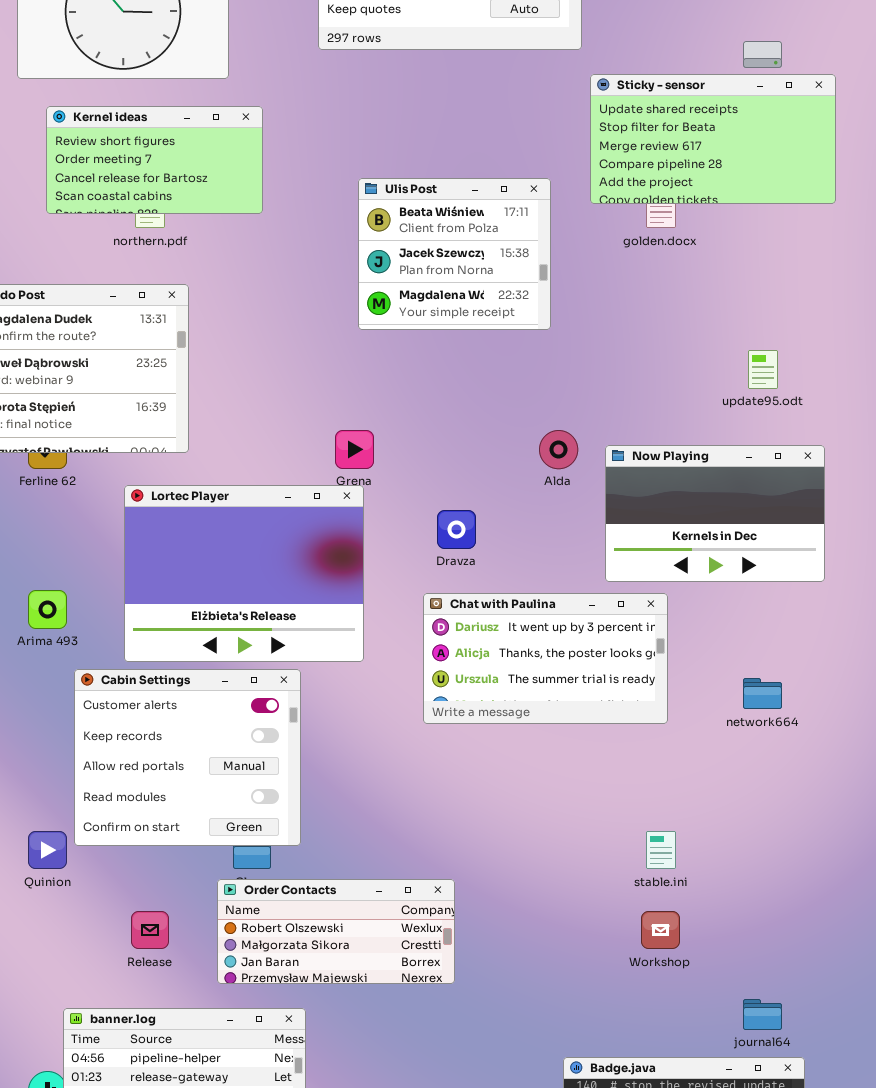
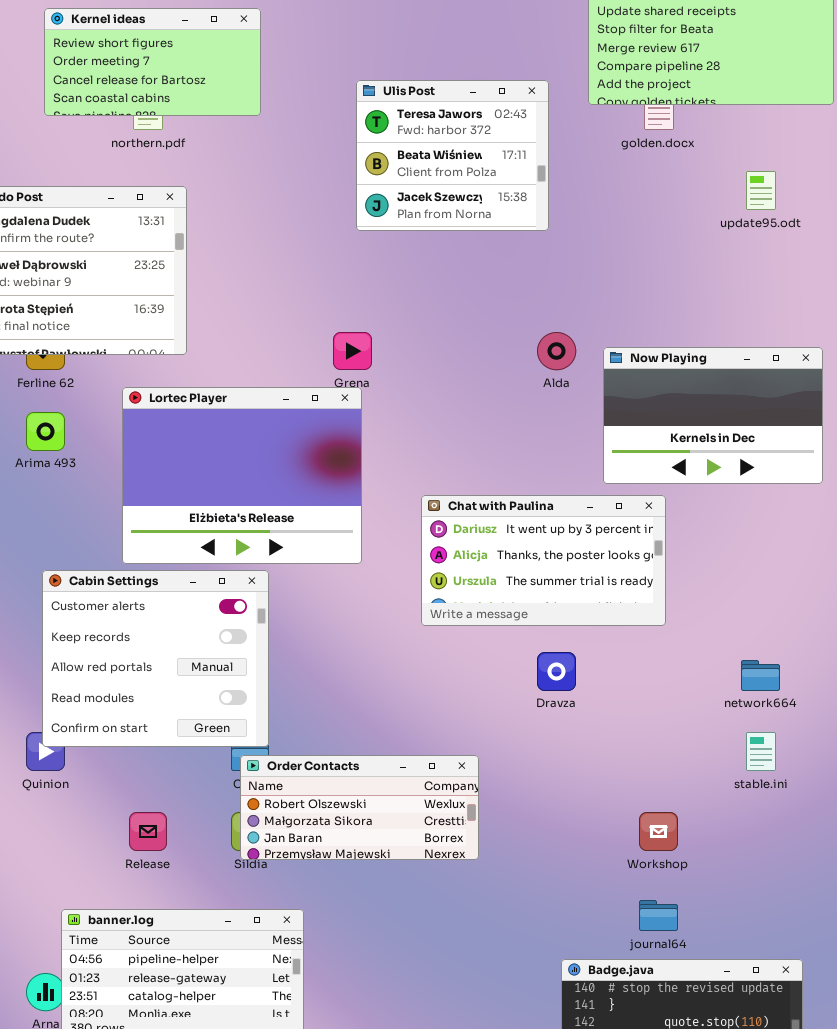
Ulis Post: [358,178,551,330] -> [356,80,549,231], scrolled up 1 row
update95.odt: [748,350,778,389] -> [746,171,776,210], moved
Dravza: [437,510,476,549] -> [537,652,576,691], moved
Arima 493: [28,590,67,629] -> [26,412,65,451], moved
Cabin Settings: [74,669,301,846] -> [42,570,269,747], moved
network664: [743,678,782,709] -> [741,660,780,691], moved
stable.ini: [646,831,676,869] -> [746,732,776,771], moved
Order Contacts: [217,879,455,984] -> [240,755,479,860], moved
journal64: [743,999,782,1030] -> [639,900,678,931], moved

